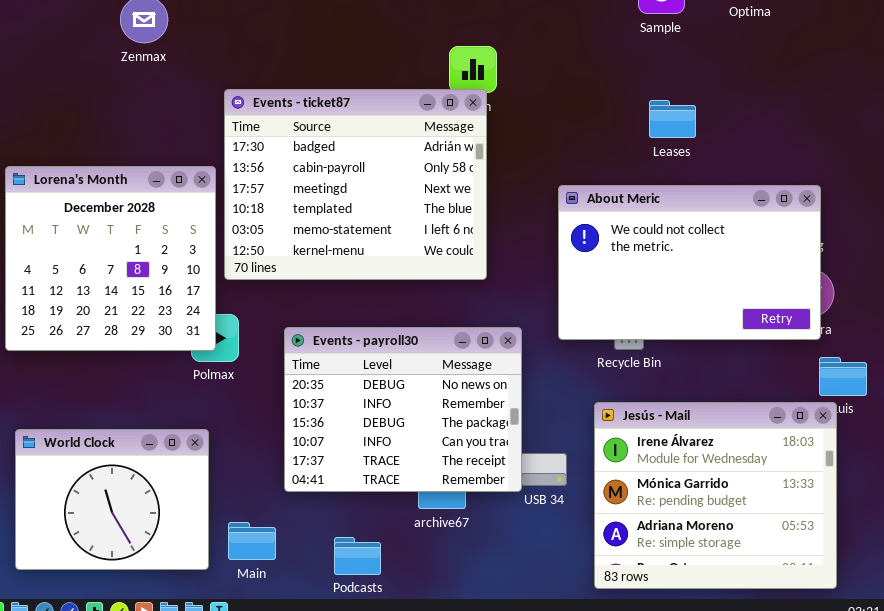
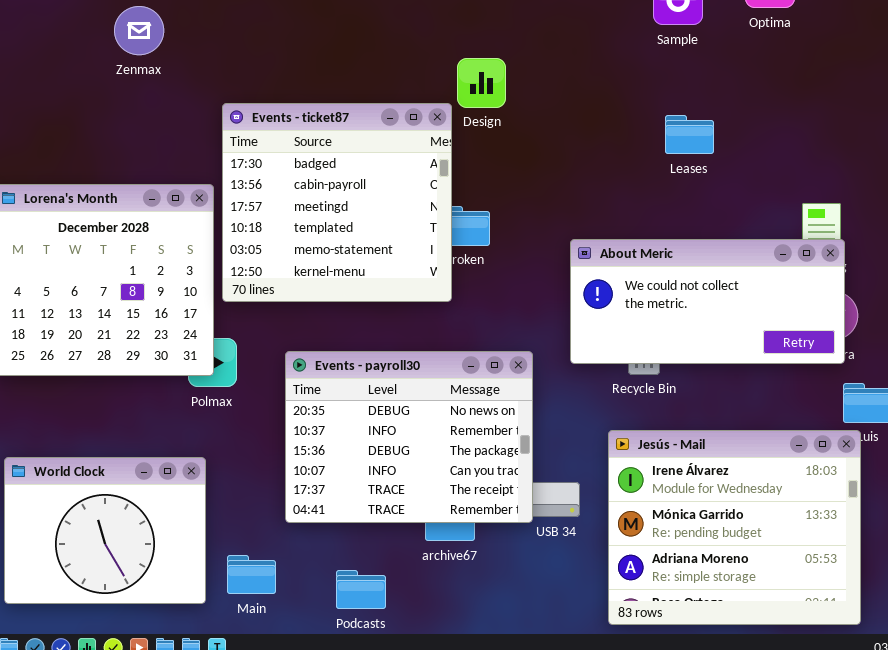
Events - ticket87: [224,89,487,280] -> [222,103,452,302], resized
About Meric: [558,185,821,340] -> [570,239,845,364], resized

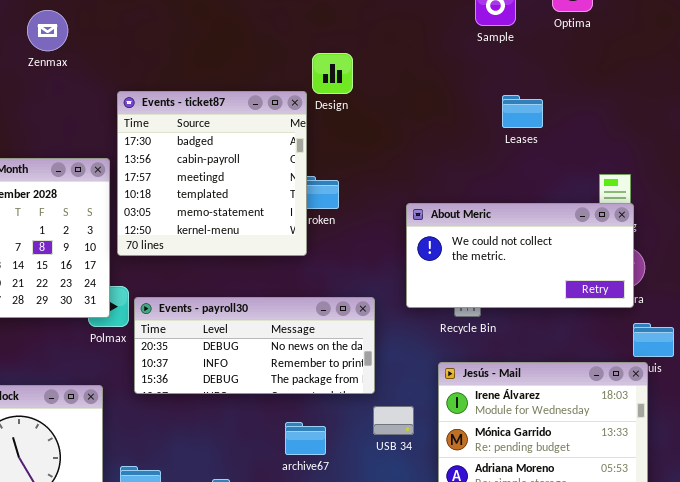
Leases: [665,115,714,154] -> [502,95,543,128], moved
Events - payroll30: [285,351,533,523] -> [134,297,375,394], resized

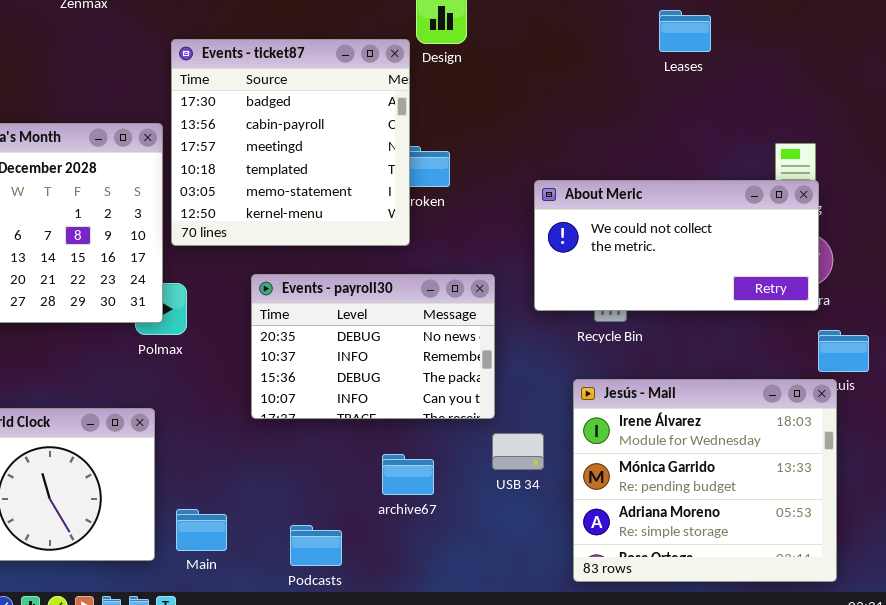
Leases: [502,95,543,128] -> [659,10,711,52], moved
Events - payroll30: [134,297,375,394] -> [251,274,495,419], resized

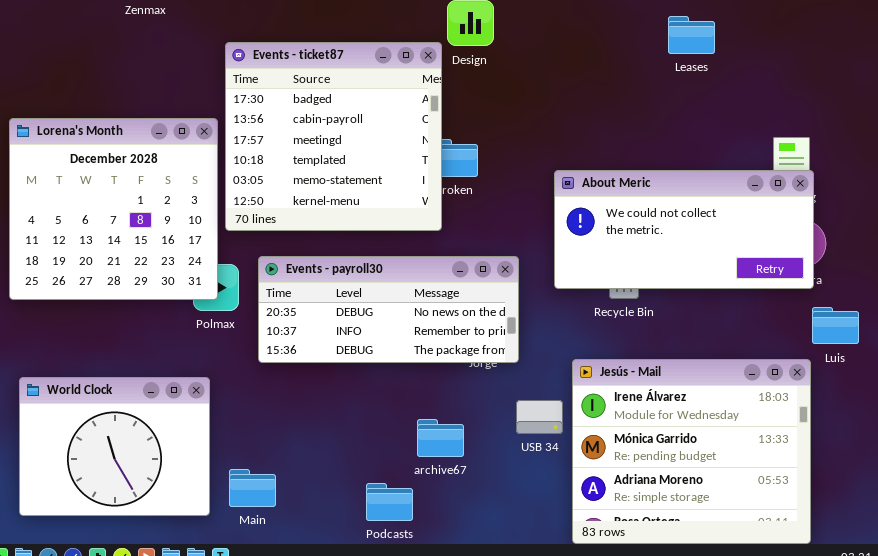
Events - payroll30: [251,274,495,419] -> [258,256,519,363], resized
Jesús - Mail: [573,379,837,582] -> [572,359,811,544], moved
Podcasts: [290,525,342,566] -> [366,483,413,521], moved

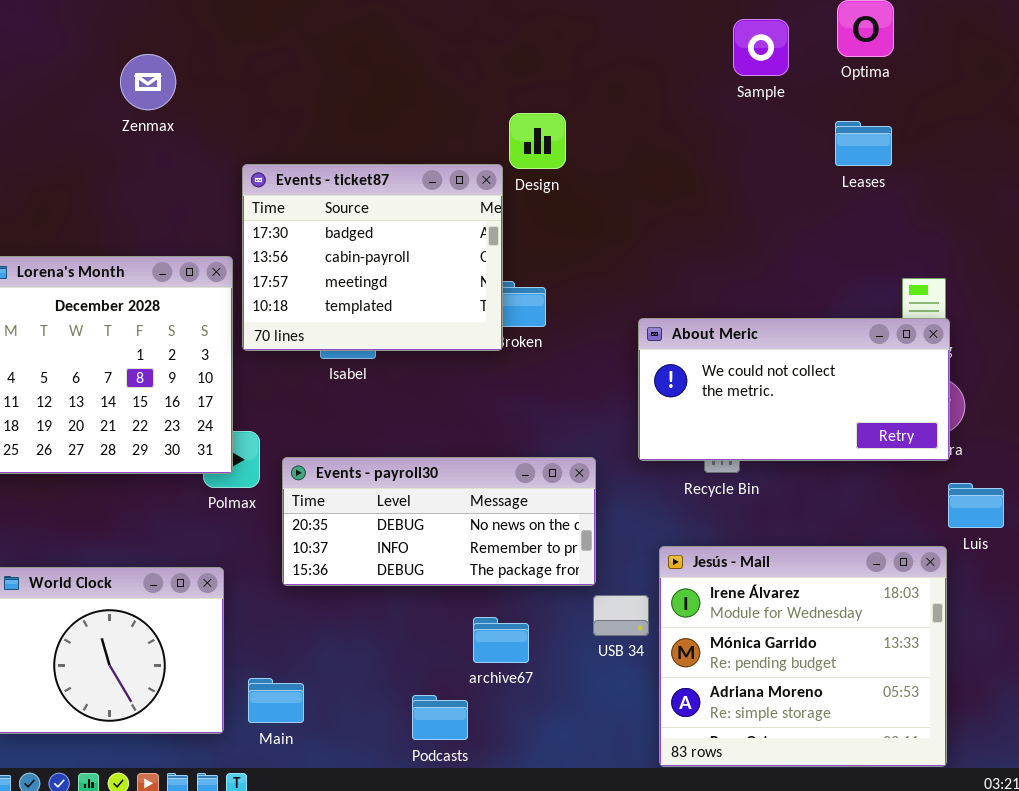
Leases: [668,16,715,54] -> [835,121,892,166], moved
Events - ticket87: [225,42,442,231] -> [242,164,503,351], resized
Events - payroll30: [258,256,519,363] -> [282,457,596,586], moved

